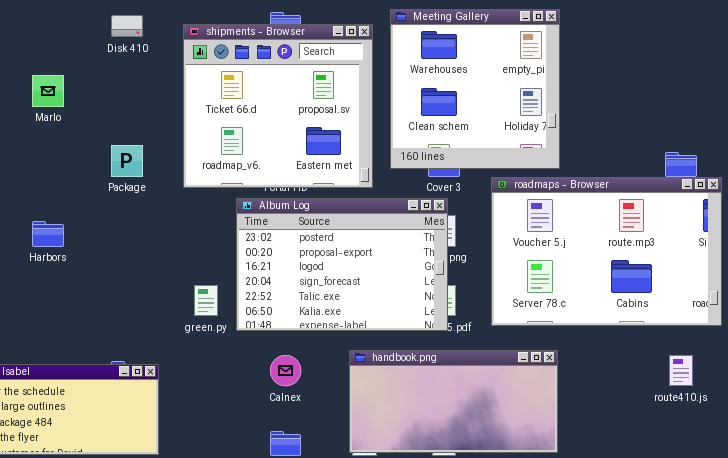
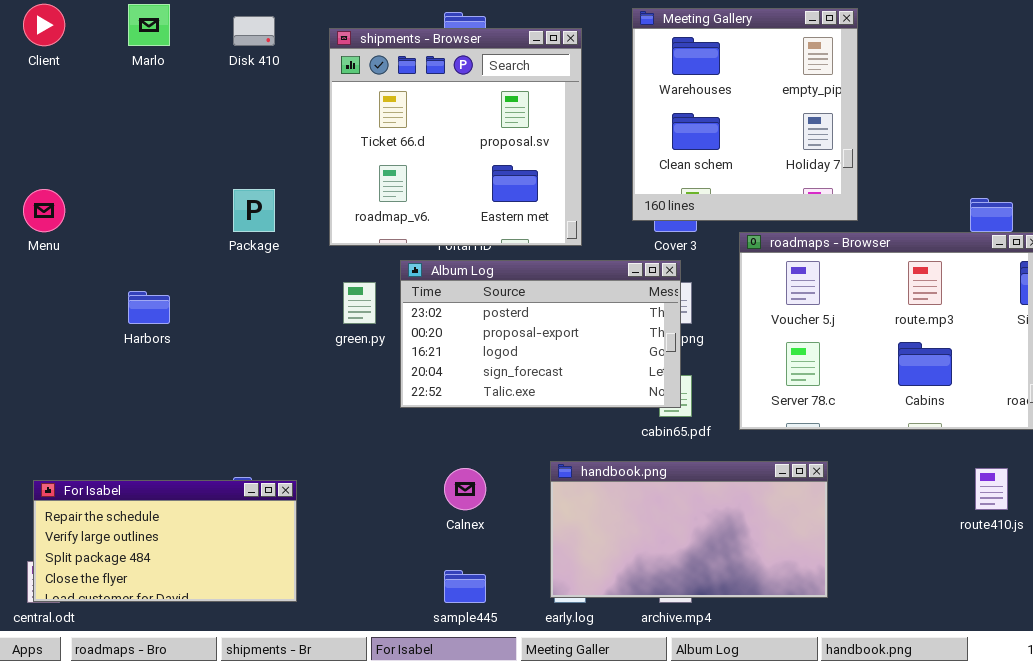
Meeting Gallery: [390,9,560,169] -> [632,8,858,221], moved
Marlo: [32,75,64,107] -> [128,4,170,46], moved
Album Log: [236,198,448,331] -> [400,260,681,408], resized
green.py: [194,285,218,316] -> [343,282,376,324], moved

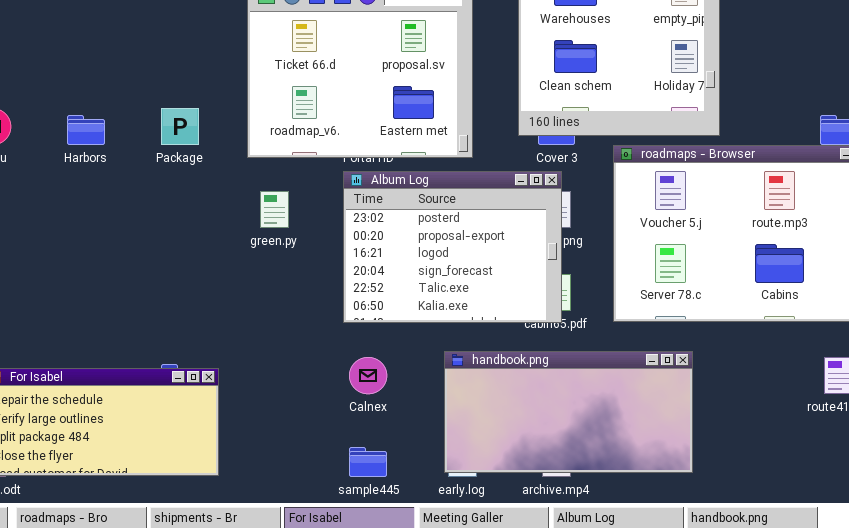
Album Log: [400,260,681,408] -> [343,171,562,323], resized
Harbors: [128,291,170,324] -> [67,115,105,145], moved

